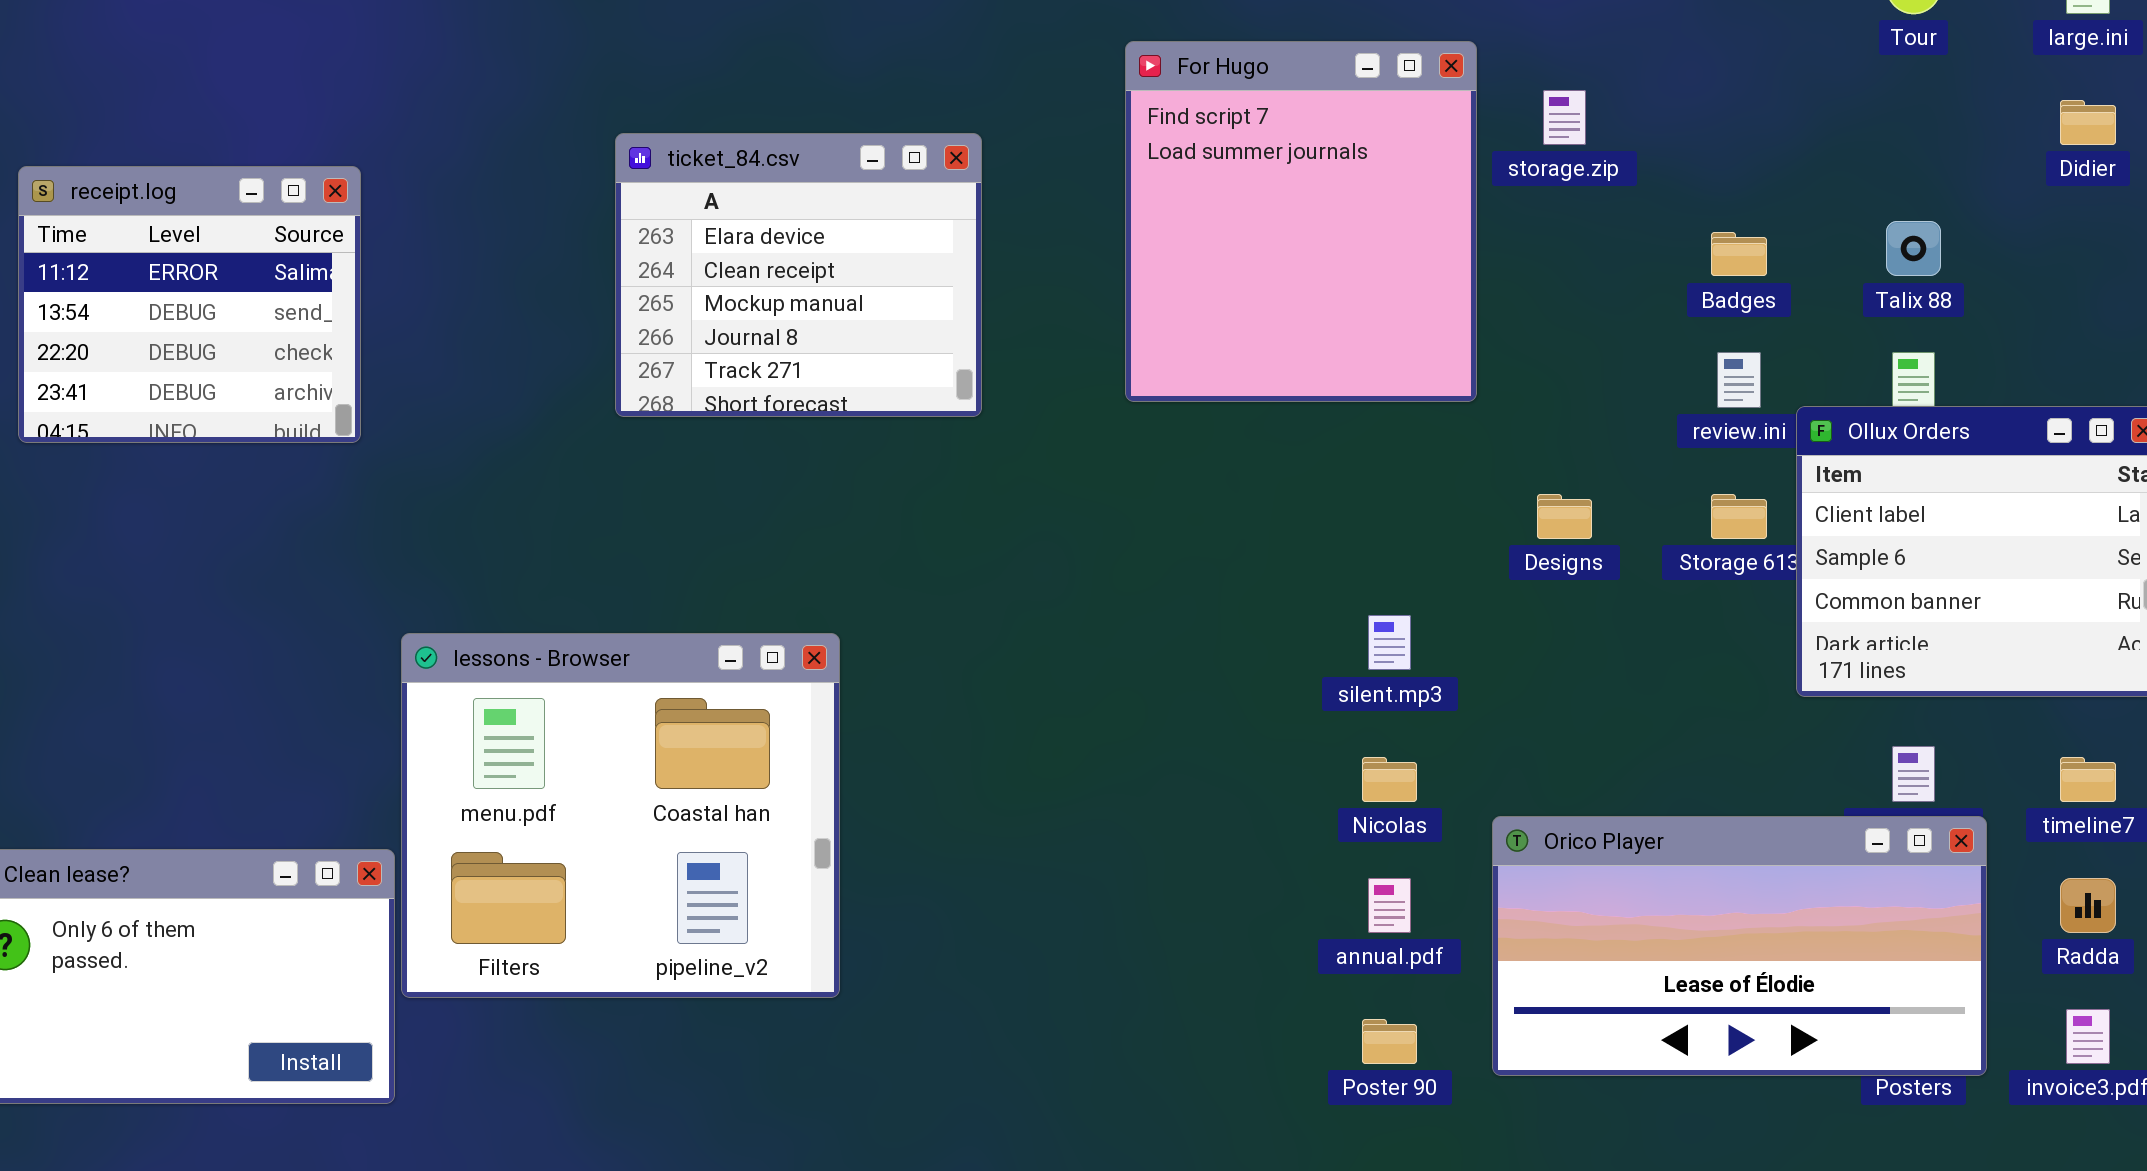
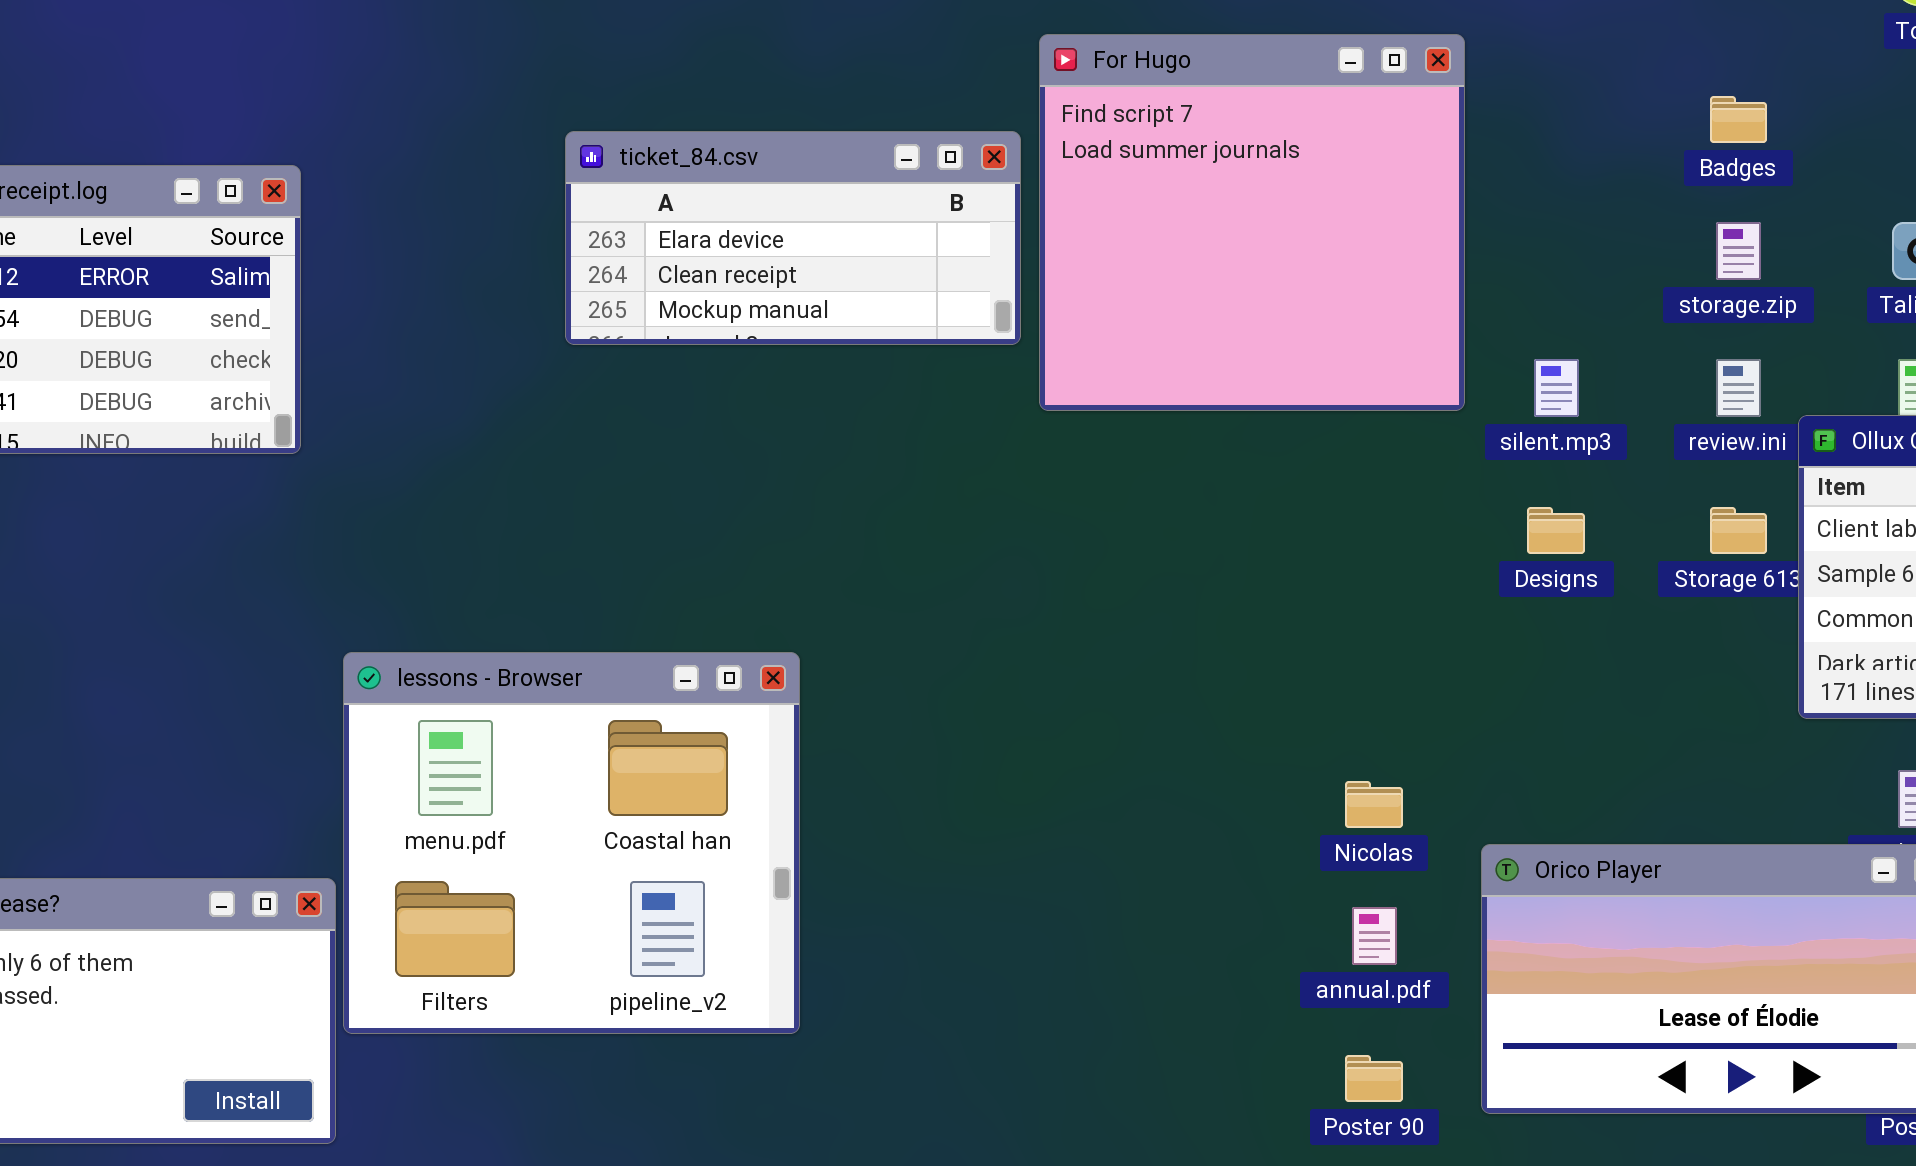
For Hugo: [1125,41,1477,402] -> [1039,34,1465,411], resized
storage.zip: [1543,90,1586,145] -> [1716,222,1761,280], moved
ticket_84.csv: [615,133,982,417] -> [565,131,1021,345], resized
Badges: [1711,232,1767,276] -> [1710,96,1767,143], moved
silent.mp3: [1368,615,1411,670] -> [1534,359,1579,417], moved

